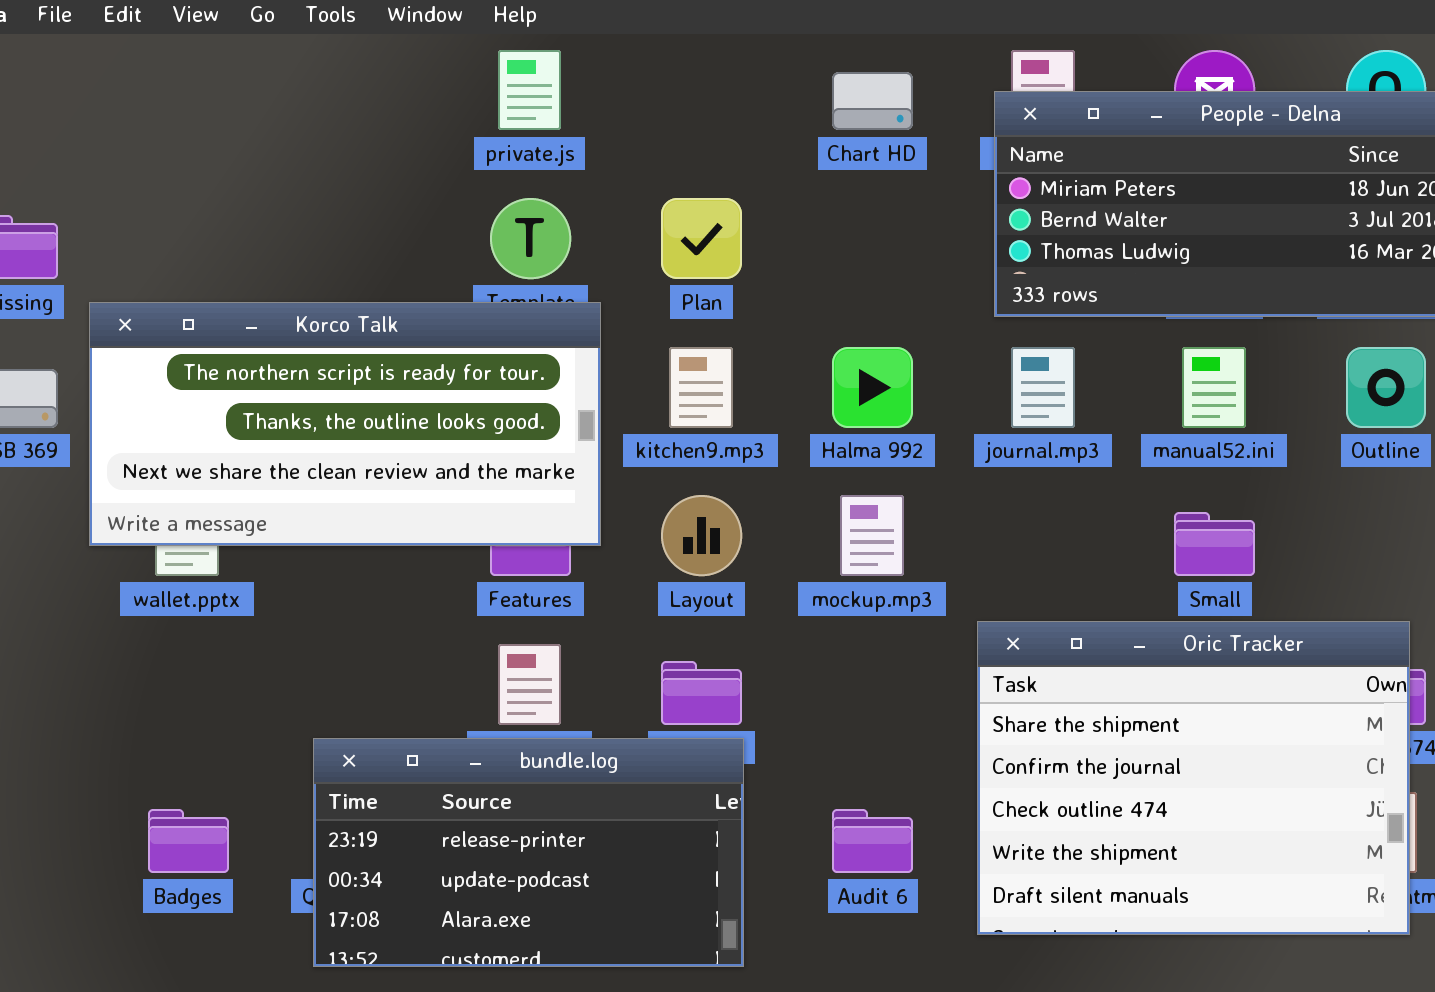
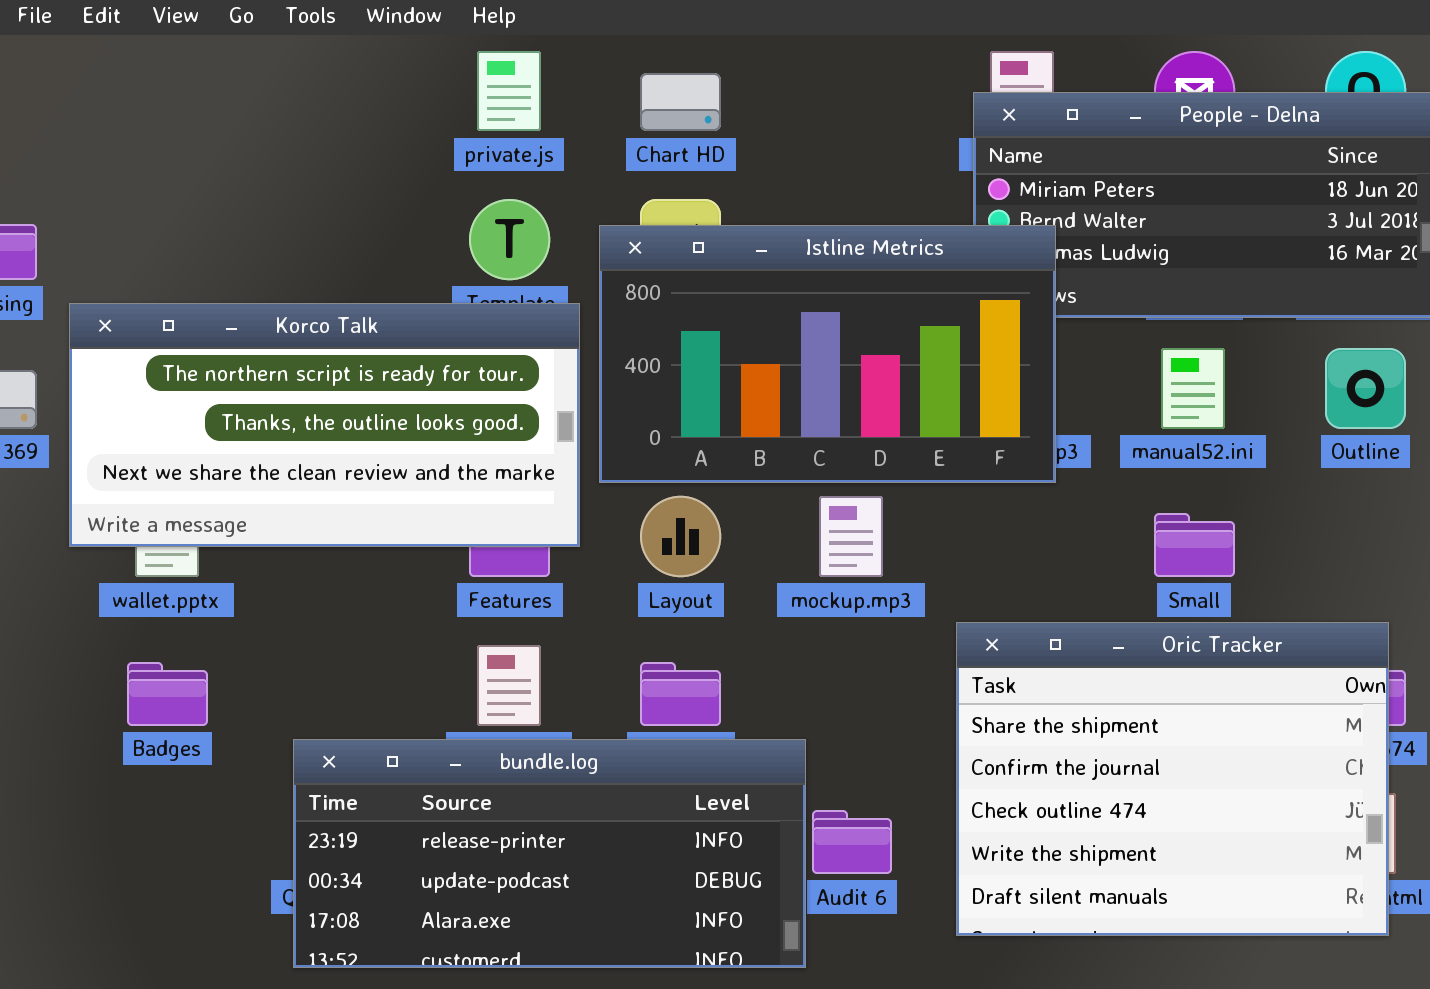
Chart HD: [832,72,913,130] -> [640,73,721,131], moved
Istline Metrics: none -> [599,225,1056,483], opened
bundle.log: [313,738,744,967] -> [293,739,806,968], resized
Badges: [148,809,229,873] -> [127,662,208,726], moved

